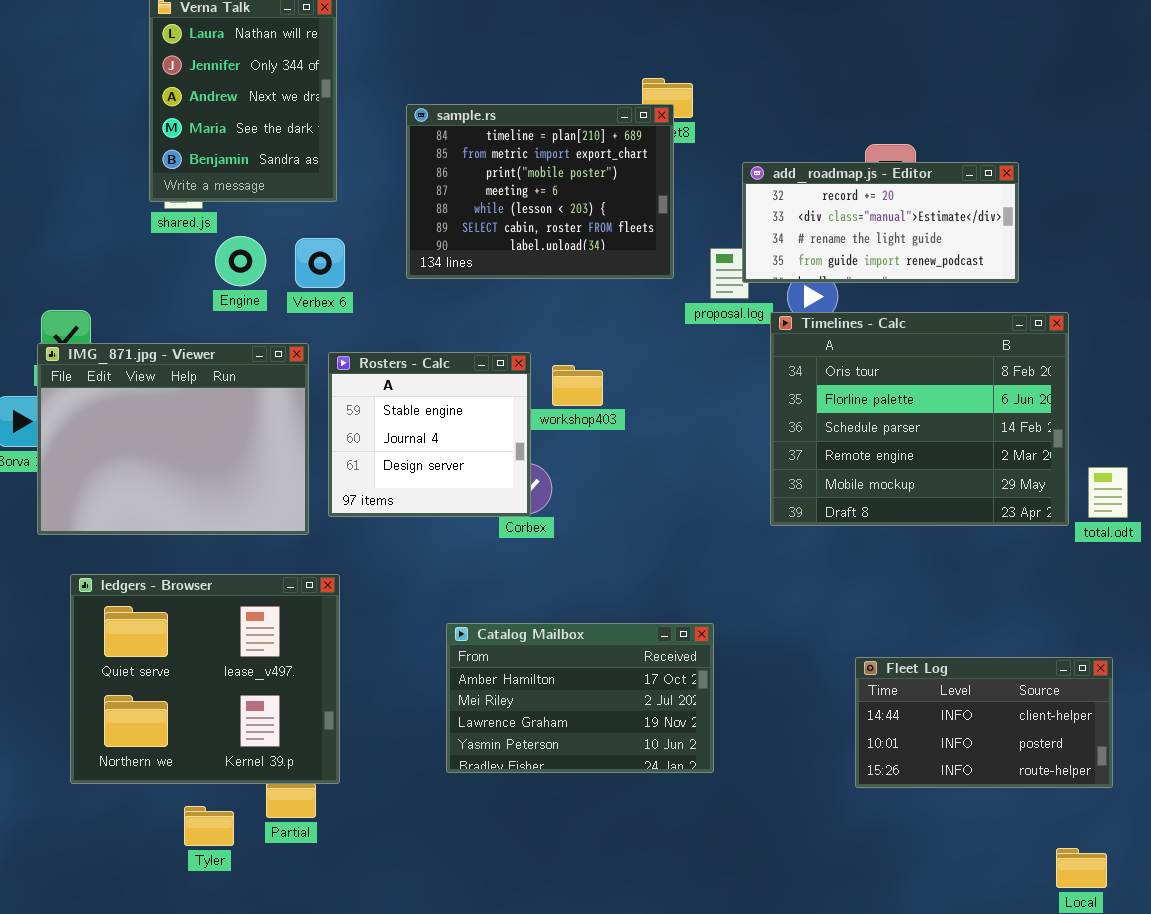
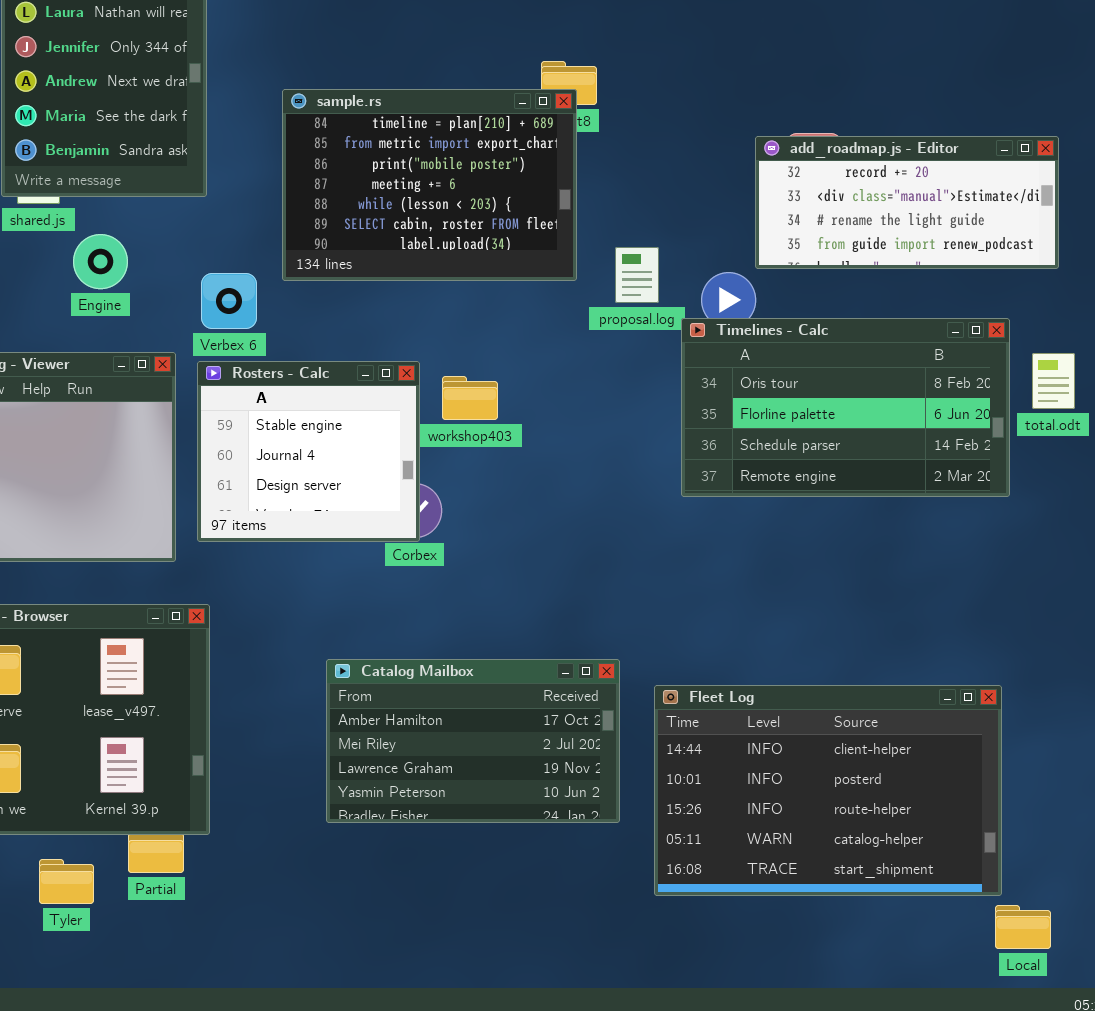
add_roadmap.js - Editor: [742,162,1019,283] -> [755,136,1059,269], moved
Verbex 6: [295,238,345,288] -> [201,273,257,329], moved
Timelines - Calc: [770,312,1069,526] -> [681,318,1010,497], resized
total.odt: [1088,467,1128,518] -> [1032,353,1075,409], moved
Fleet Log: [855,657,1113,788] -> [654,685,1002,896], moved, resized

